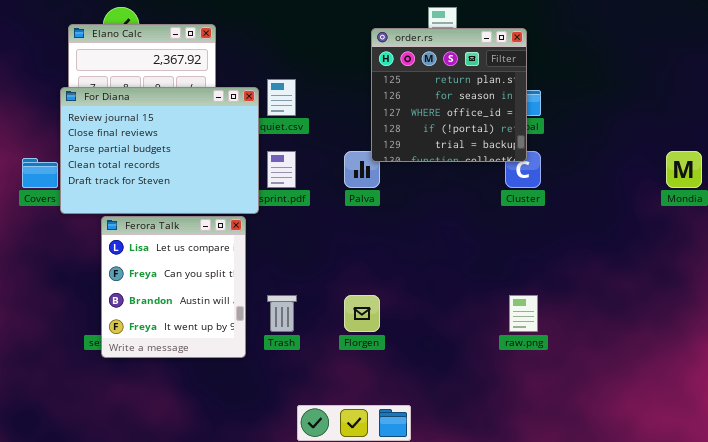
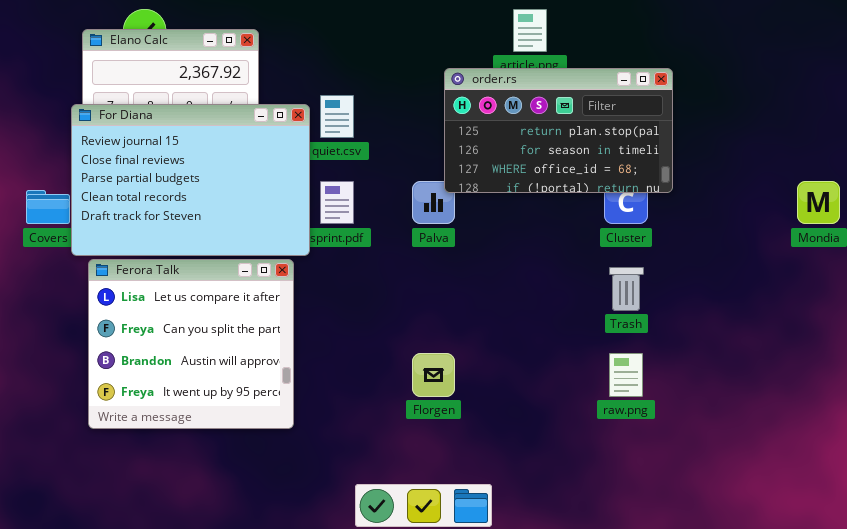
order.rs: [371,28,527,162] -> [444,68,673,193], resized
Ferora Talk: [101,216,246,358] -> [88,259,294,429], resized
Trash: [267,295,297,332] -> [609,267,644,311], moved

